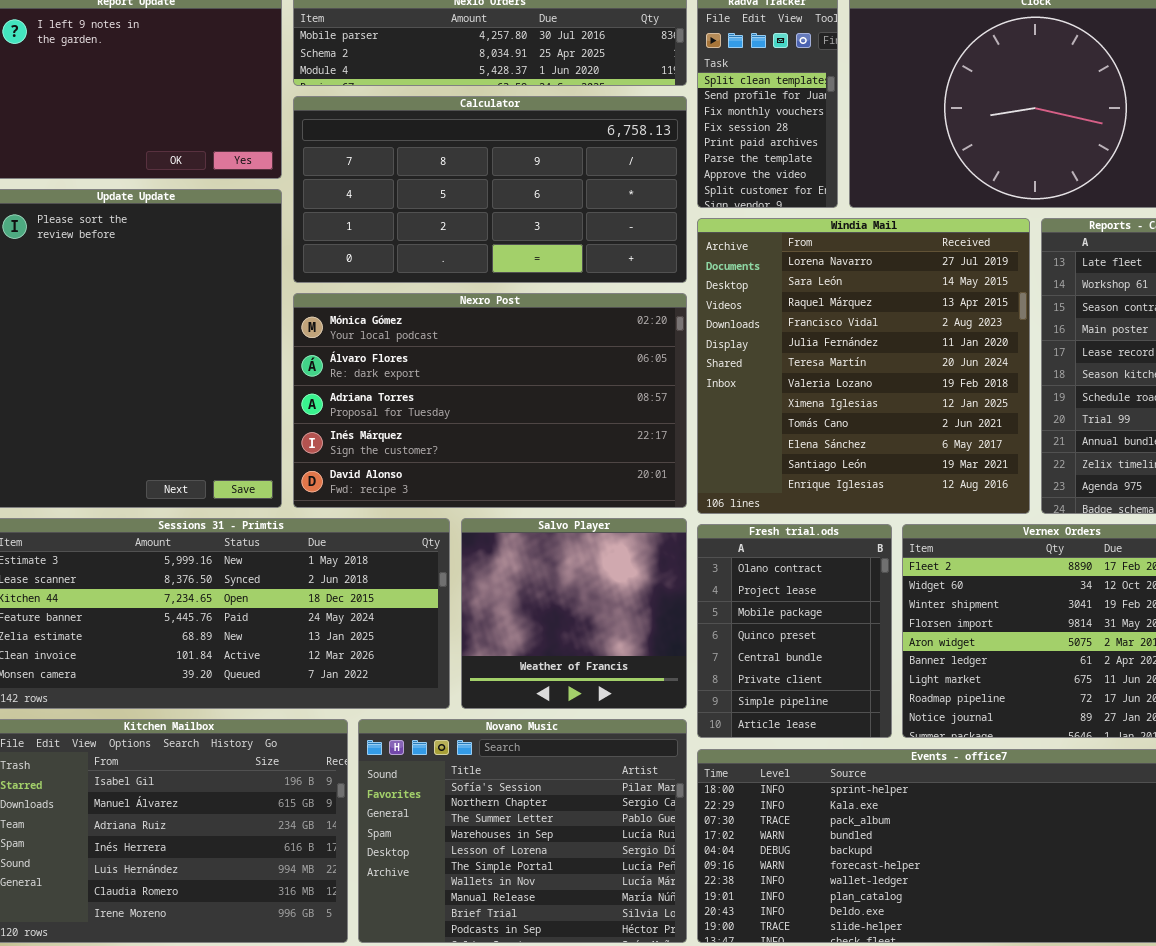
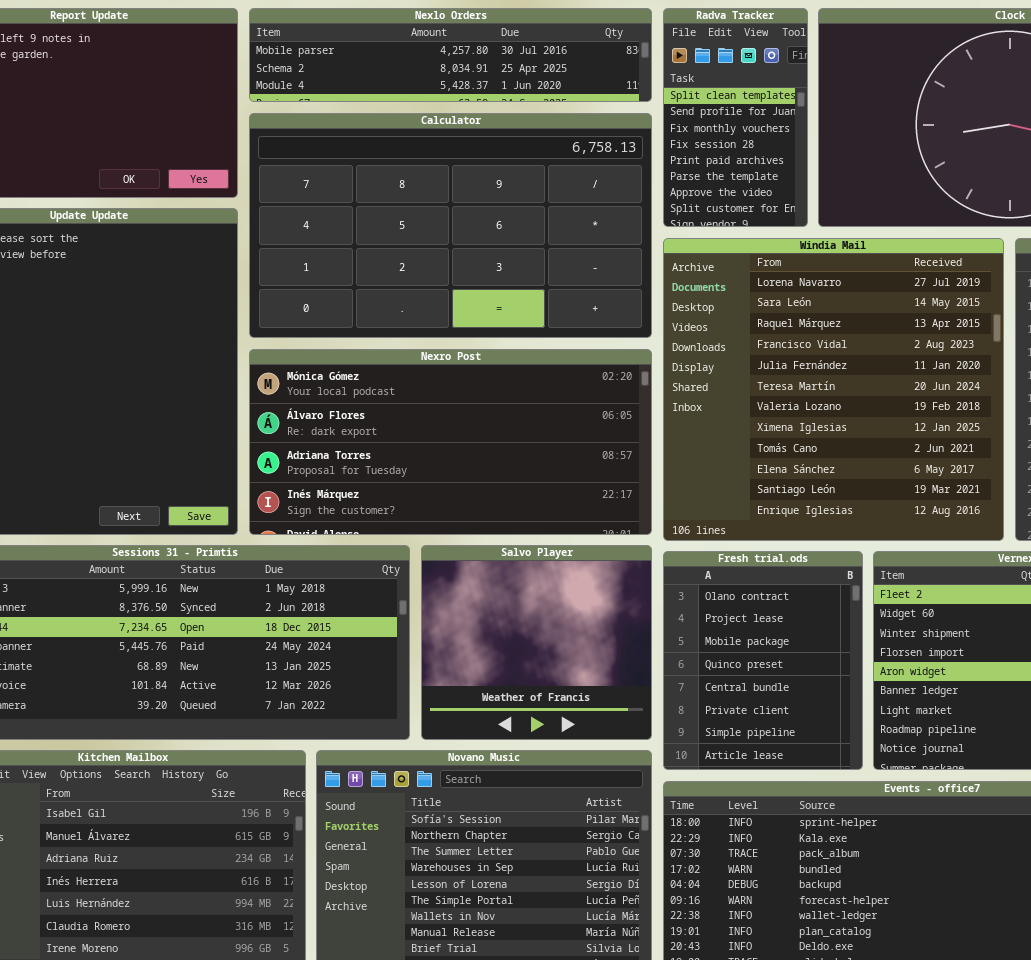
Calculator: [293,96,687,283] -> [249,113,652,338], resized
Nexro Post: [293,293,687,508] -> [249,349,652,535], resized

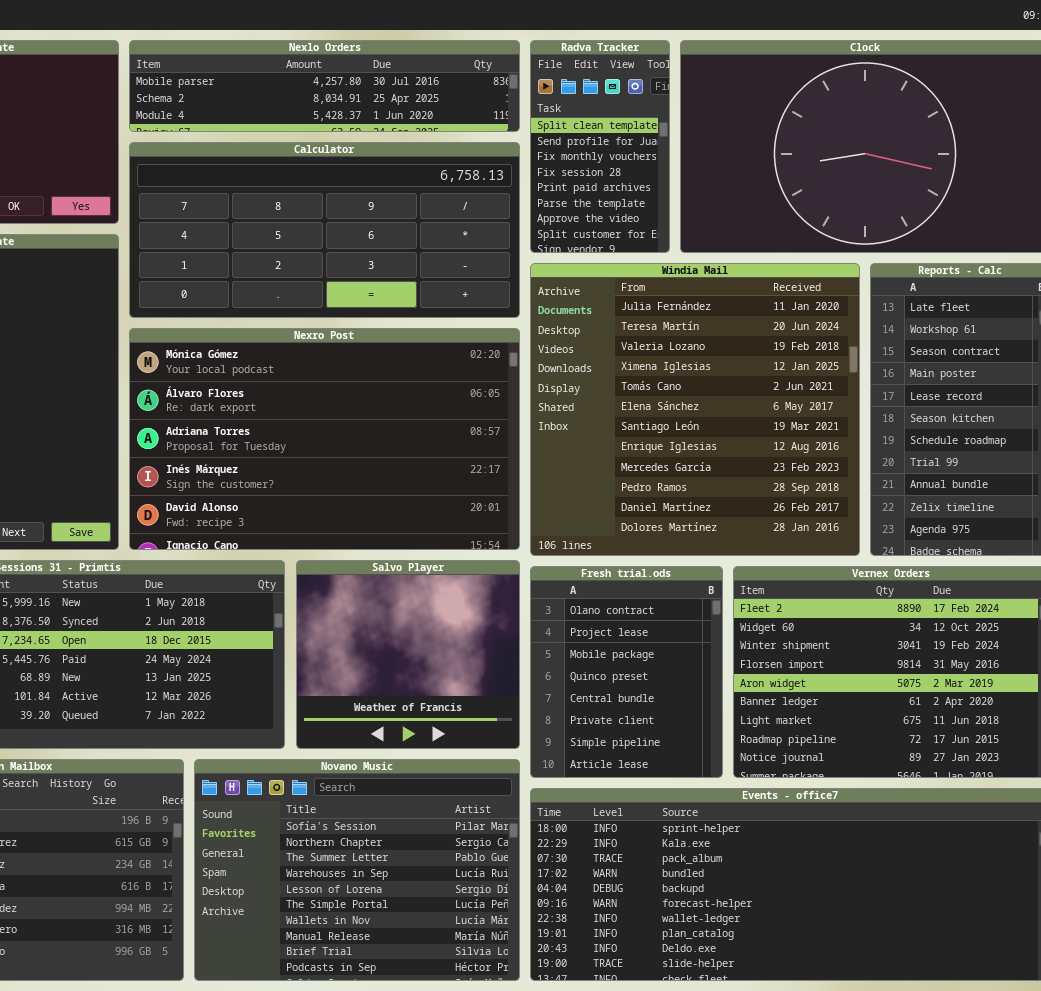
Calculator: [249,113,652,338] -> [129,142,520,318], resized
Windia Mail: [663,238,1004,541] -> [530,263,860,556], scrolled down 4 rows
Nexro Post: [249,349,652,535] -> [129,328,520,550], resized

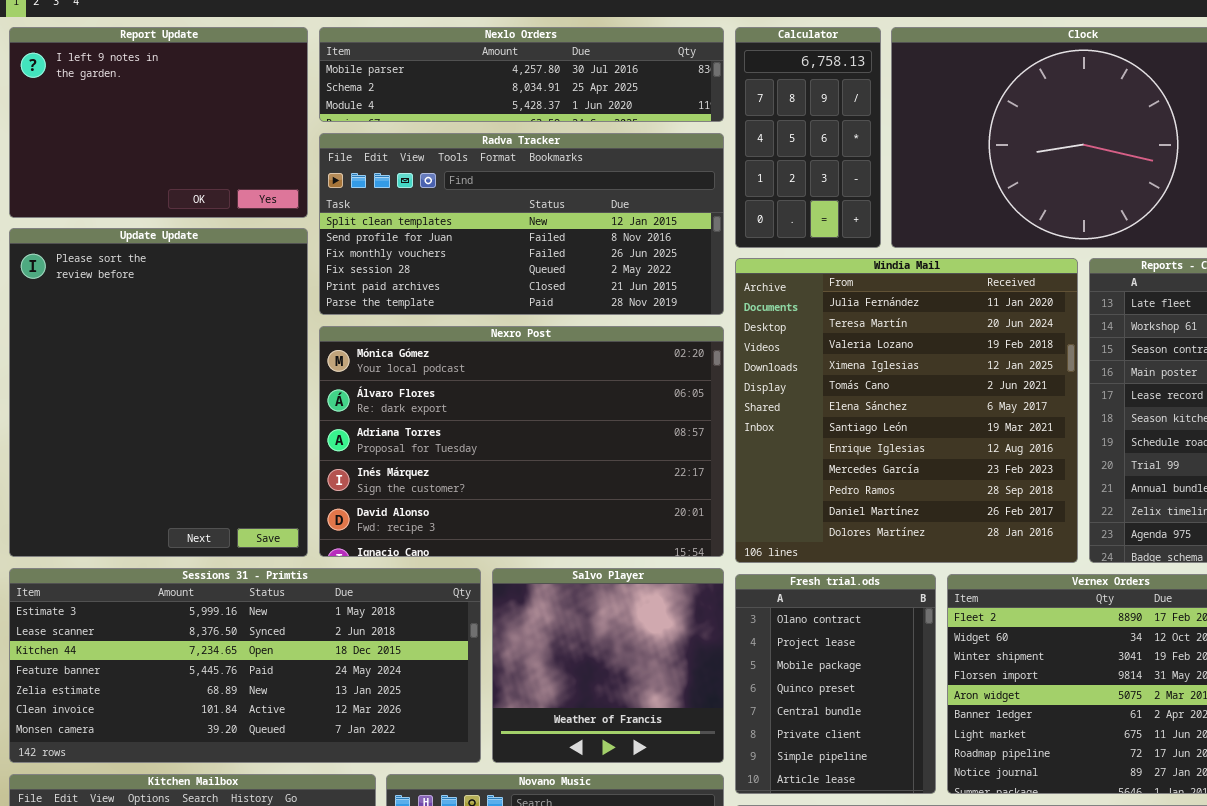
Radva Tracker: [530,40,670,253] -> [319,133,724,315], moved, resized
Calculator: [129,142,520,318] -> [735,27,881,248], moved, resized

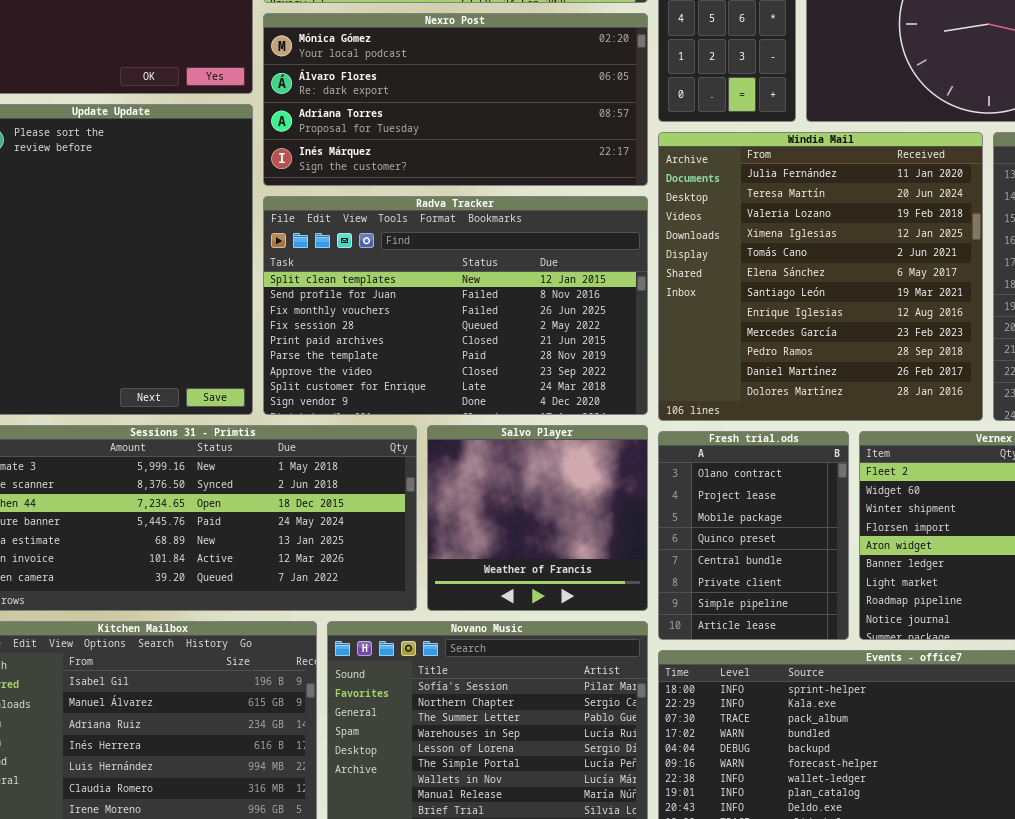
Radva Tracker: [319,133,724,315] -> [263,196,648,415], moved, resized
Nexro Post: [319,326,724,557] -> [263,13,648,186], moved, resized

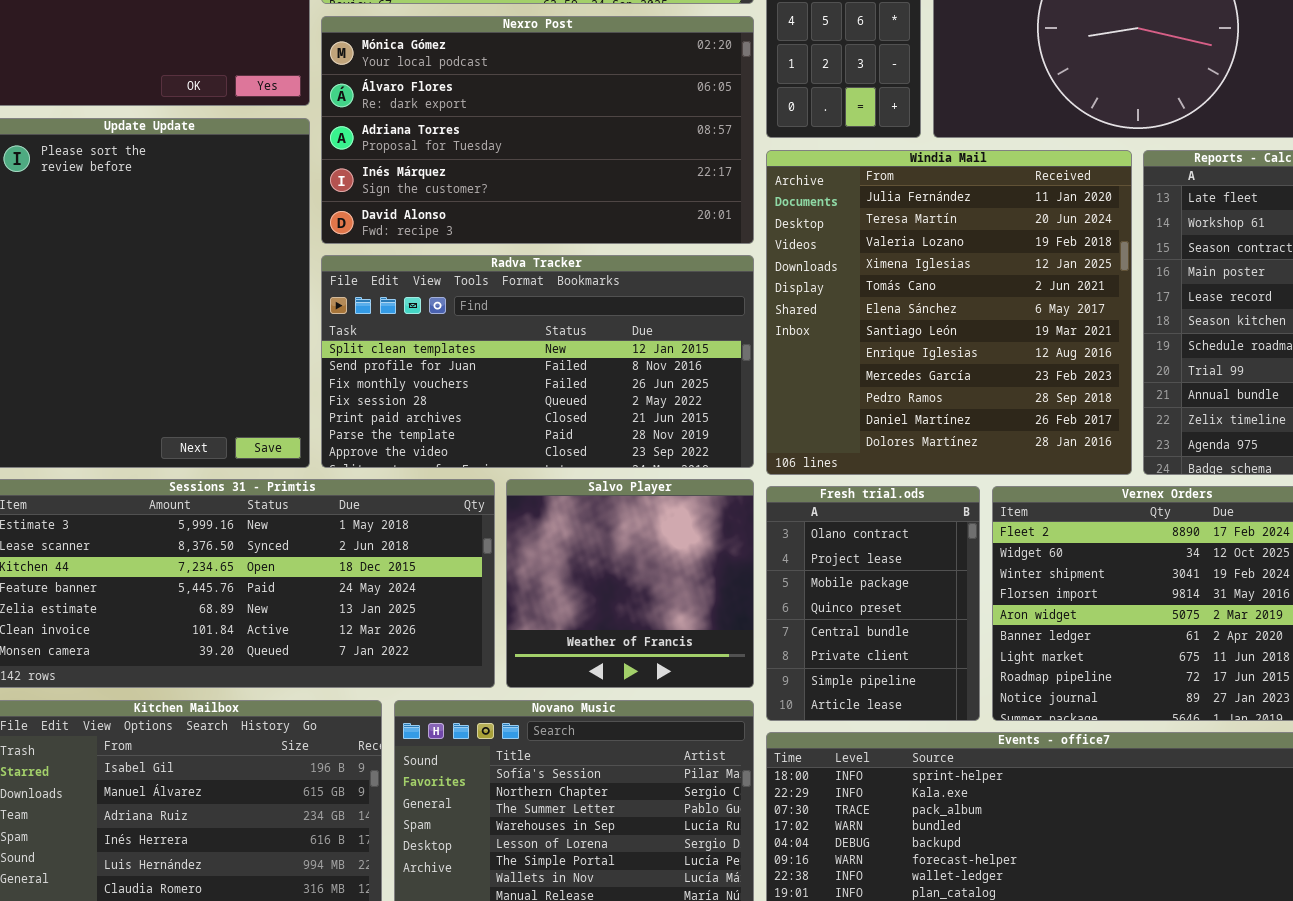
Nexro Post: [263,13,648,186] -> [321,16,754,244], resized
Radva Tracker: [263,196,648,415] -> [321,255,754,468], resized

